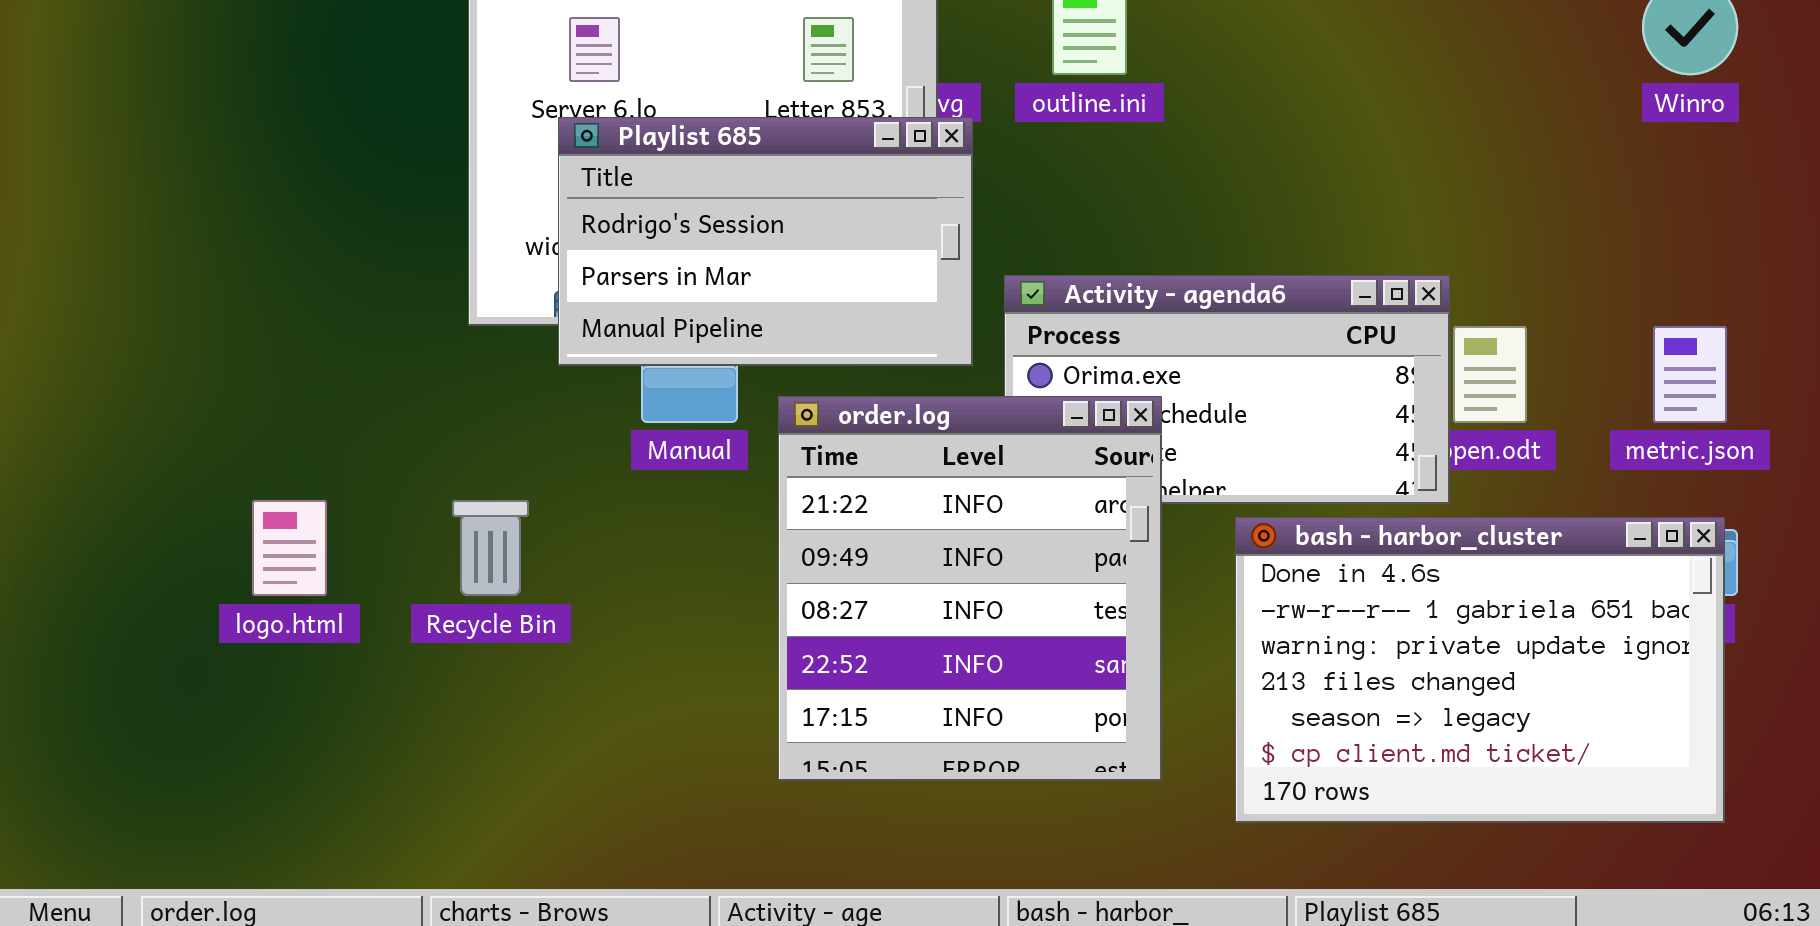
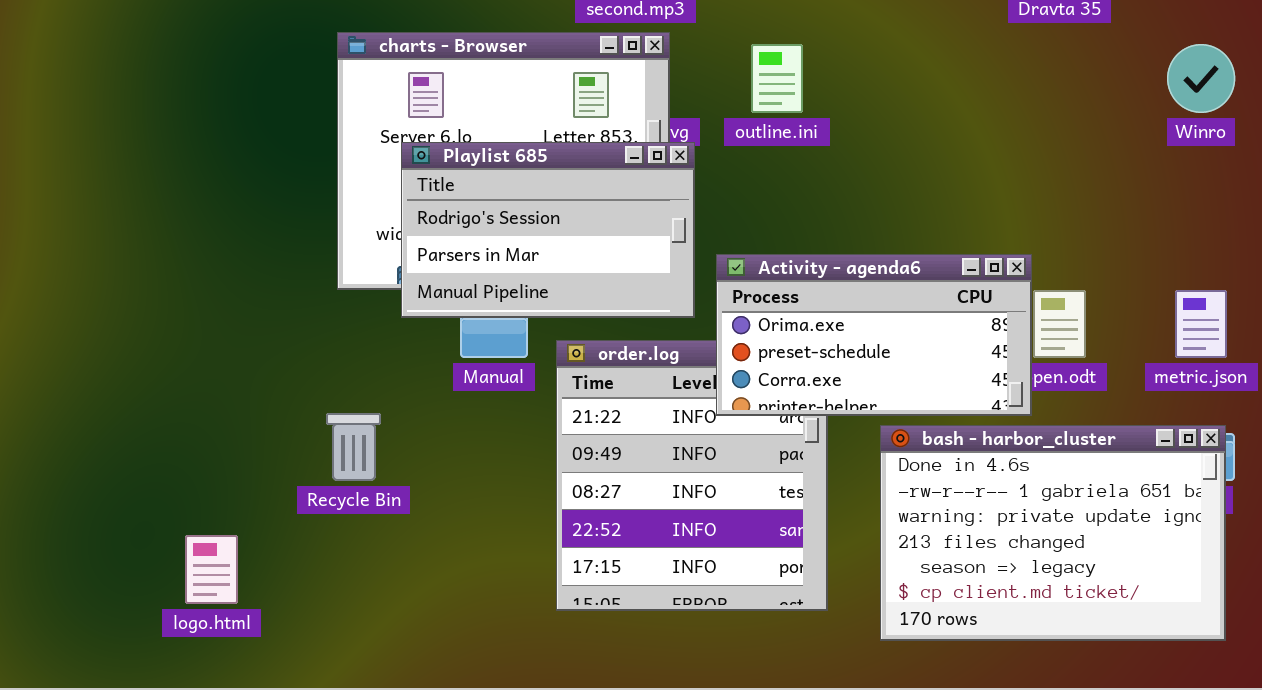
Activity - agenda6: [1004,275,1450,504] -> [716,254,1032,416], raised
logo.html: [252,500,327,596] -> [185,535,238,604], moved

